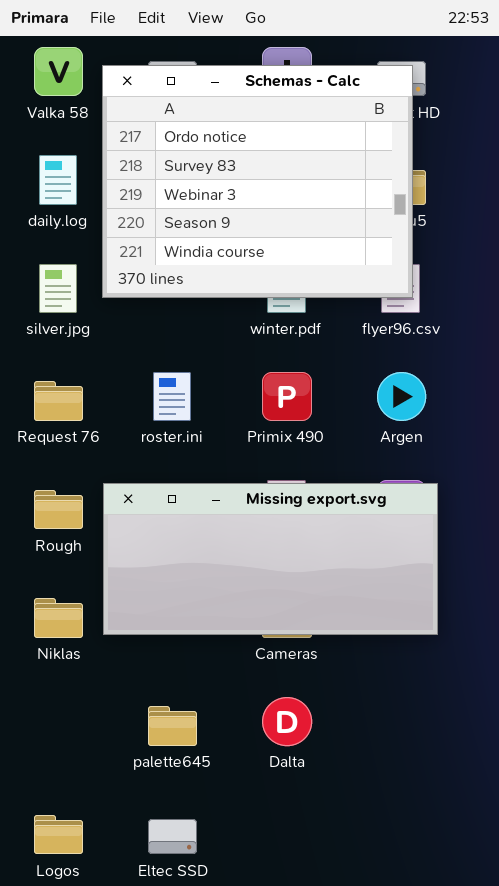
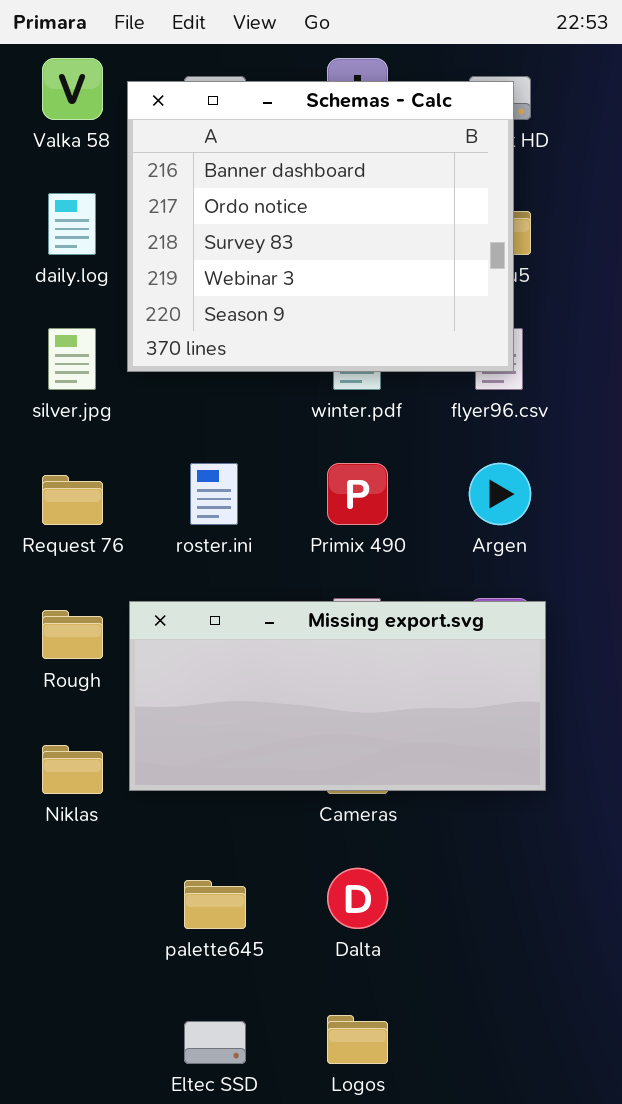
Schemas - Calc: [102,65,413,298] -> [127,81,514,372], scrolled up 1 row
Logos: [34,815,83,854] -> [327,1015,388,1064], moved

